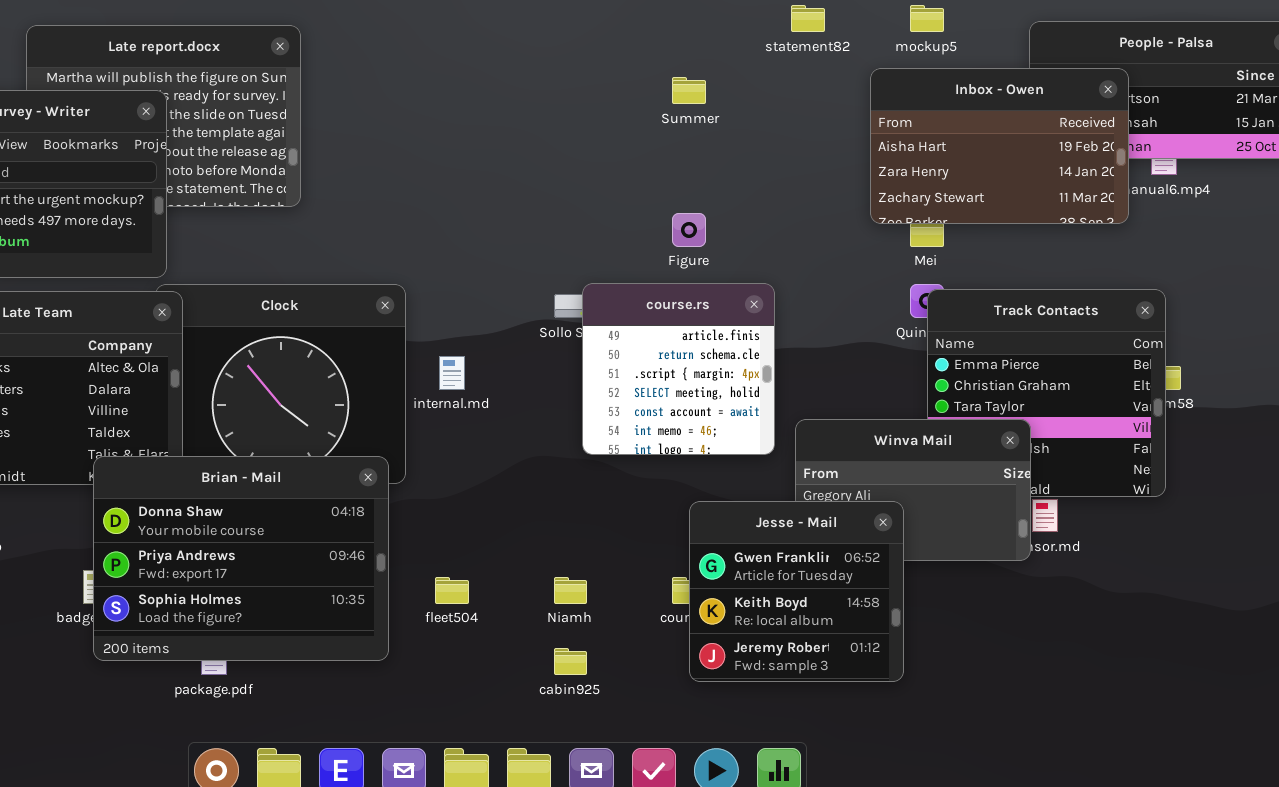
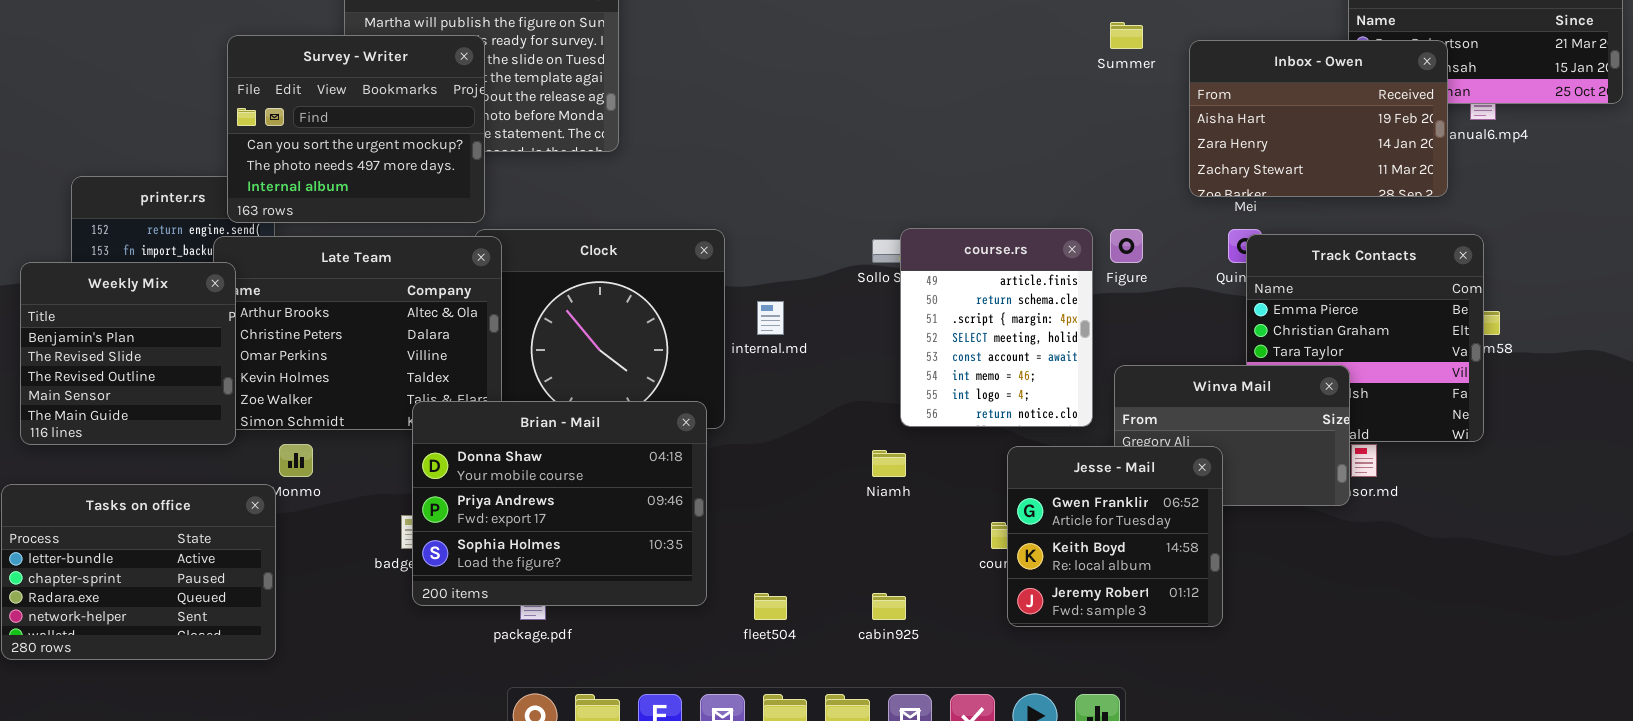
Inbox - Owen: [870,68,1129,224] -> [1189,40,1448,197], moved
Summer: [672,77,706,104] -> [1110,22,1143,49], moved
Figure: [672,213,706,247] -> [1110,229,1143,263], moved
course.rs: [582,283,775,455] -> [900,228,1093,427], resized
fleet504: [435,577,469,604] -> [754,593,787,620], moved
Niamh: [554,577,587,604] -> [872,450,906,477], moved

